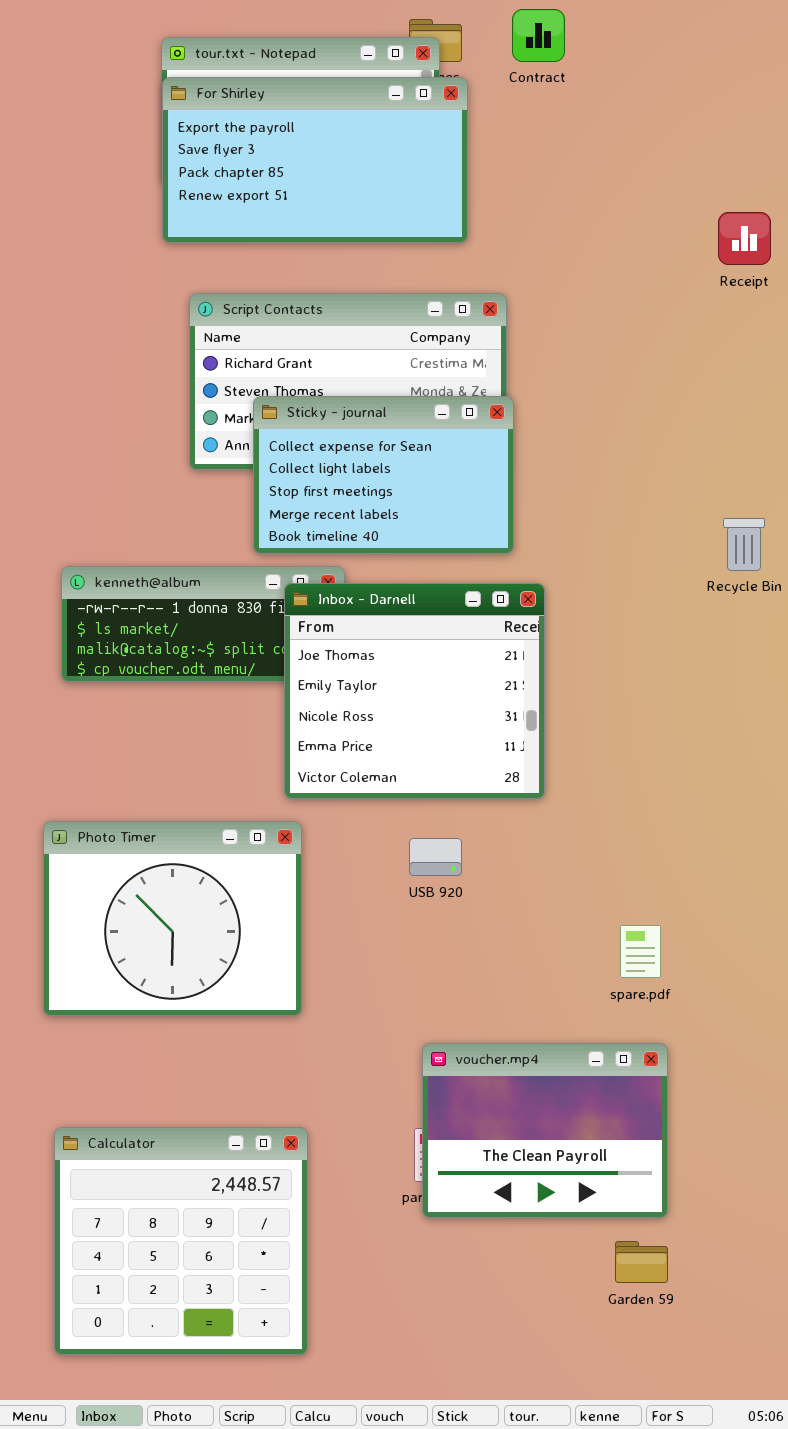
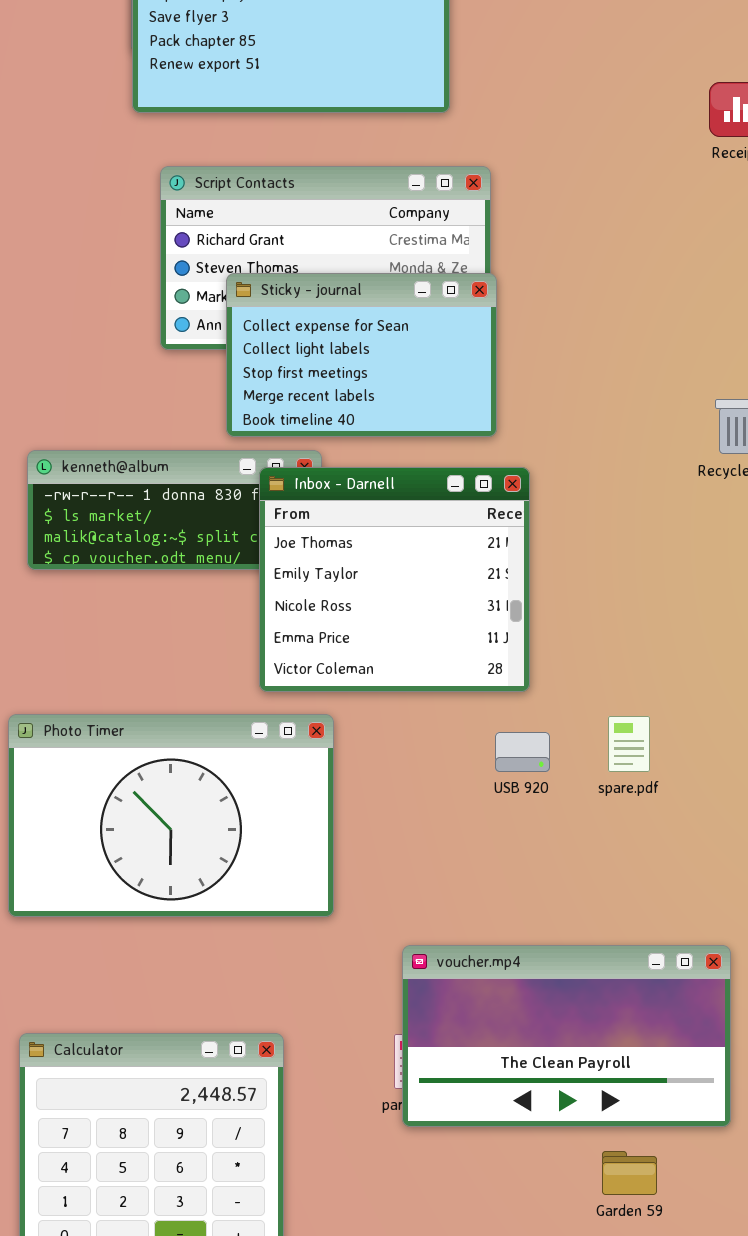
Photo Timer: [43,821,302,1016] -> [8,714,334,917], resized
USB 920: [409,838,462,876] -> [495,732,550,772], moved
spare.pdf: [620,925,661,978] -> [608,716,650,772], moved
voucher.mp4: [422,1043,668,1218] -> [402,945,731,1127], resized

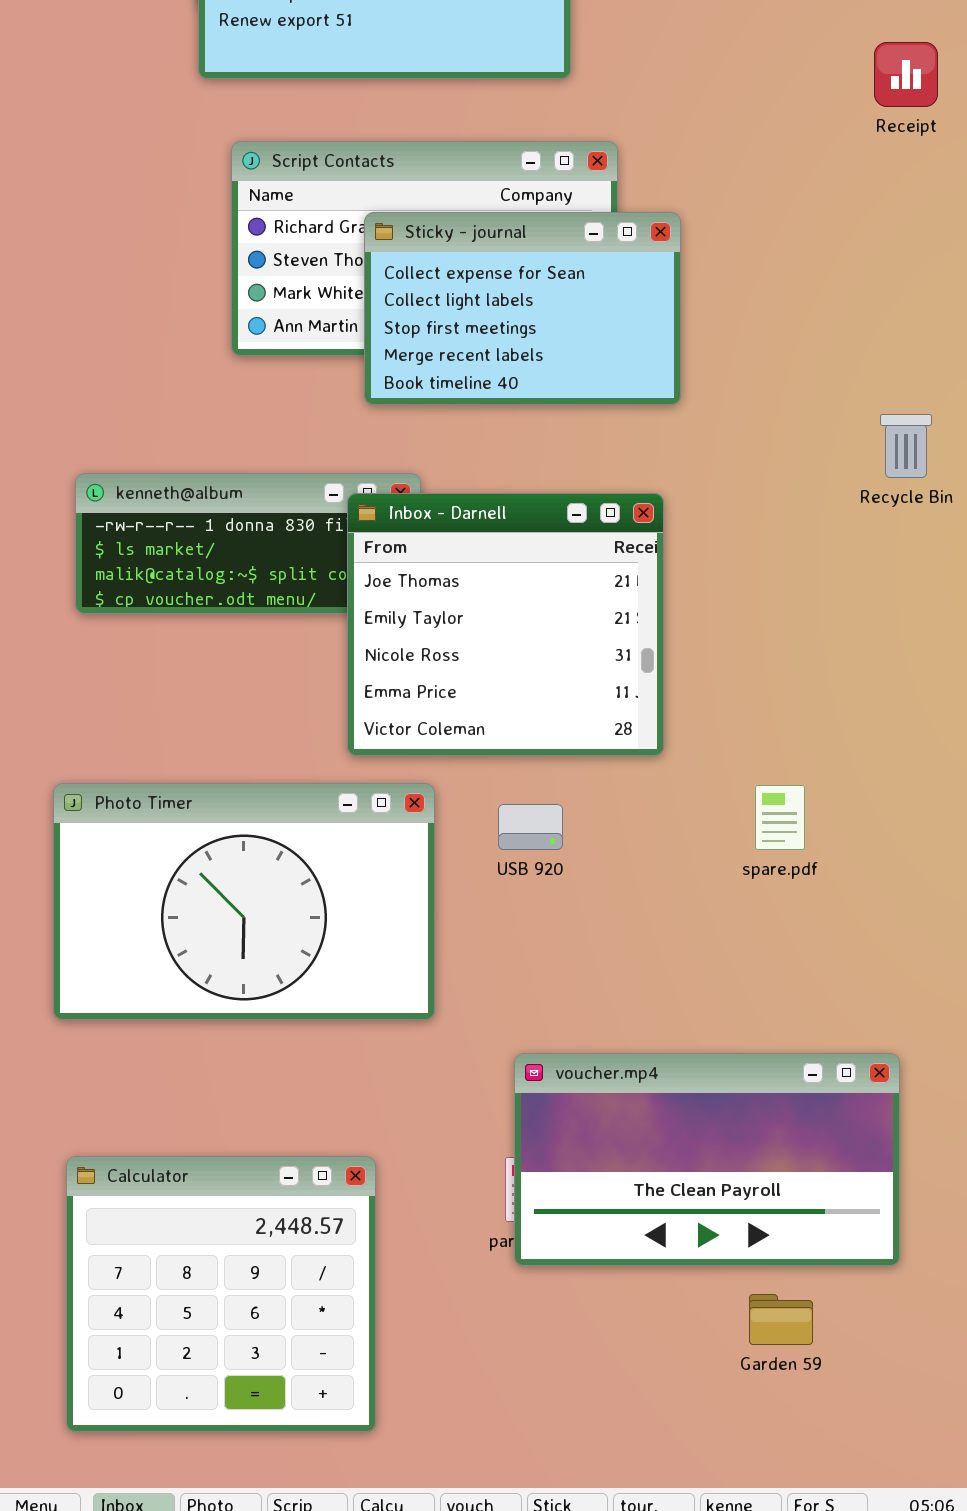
Sticky - journal: [226,273,497,437] -> [364,212,681,405], moved
USB 920: [495,732,550,772] -> [498,804,563,850], moved

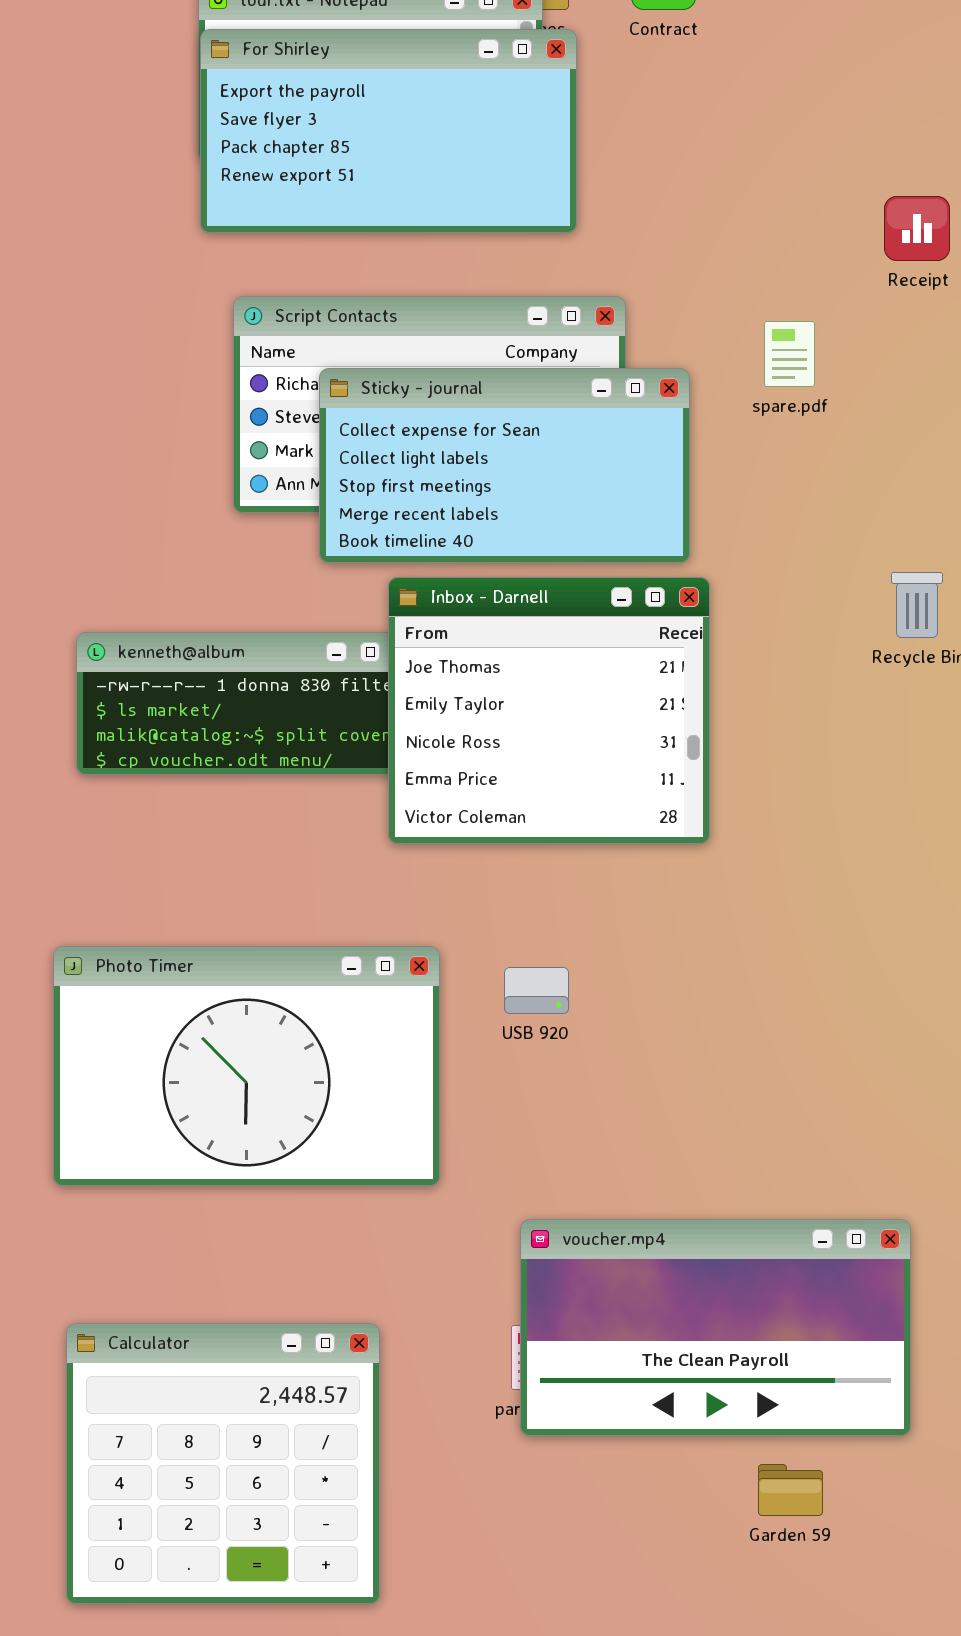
Sticky - journal: [364,212,681,405] -> [319,368,690,563], resized
Inbox - Darnell: [347,493,664,756] -> [388,577,710,844], moved
spare.pdf: [755,785,805,850] -> [764,321,815,387], moved

